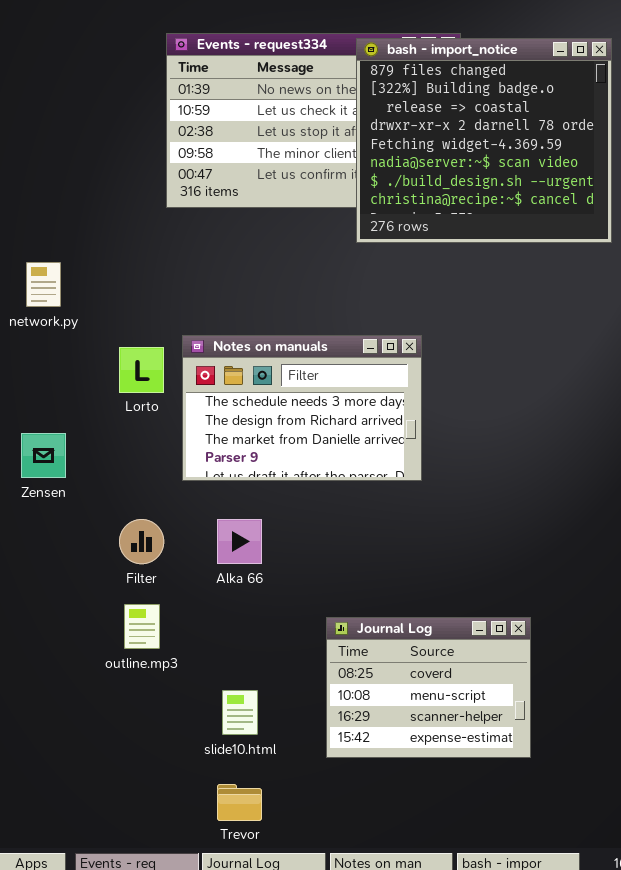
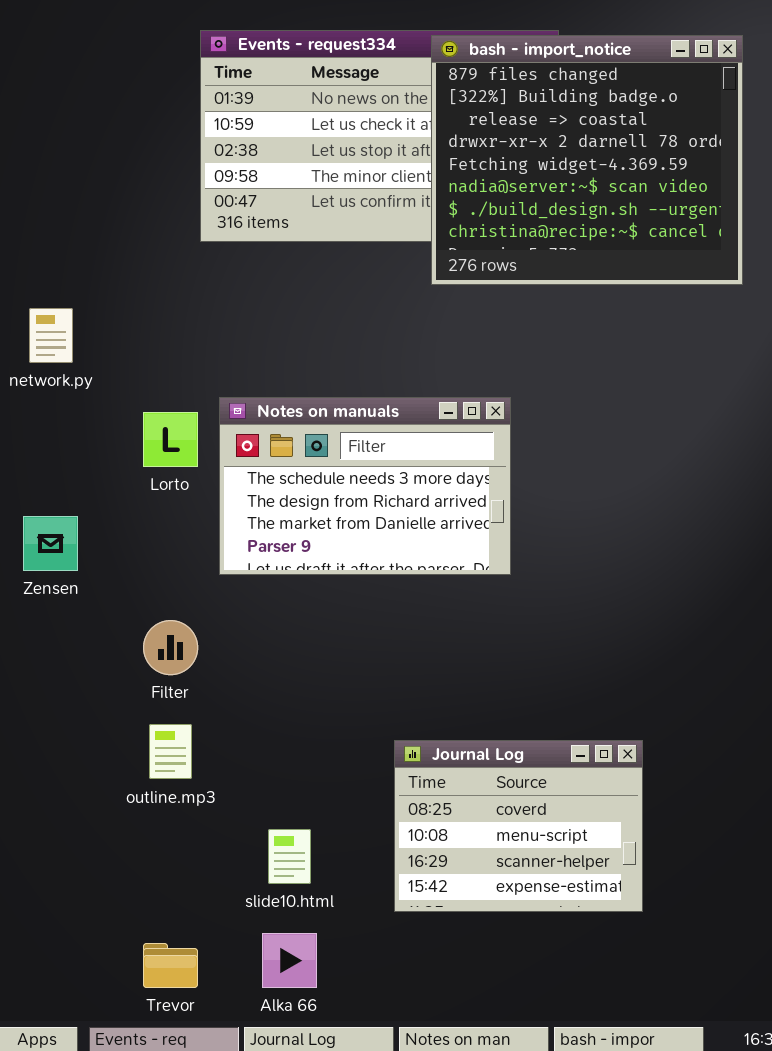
Alka 66: [217,519,262,564] -> [262,933,317,988], moved
Trevor: [217,784,262,821] -> [143,943,198,988], moved

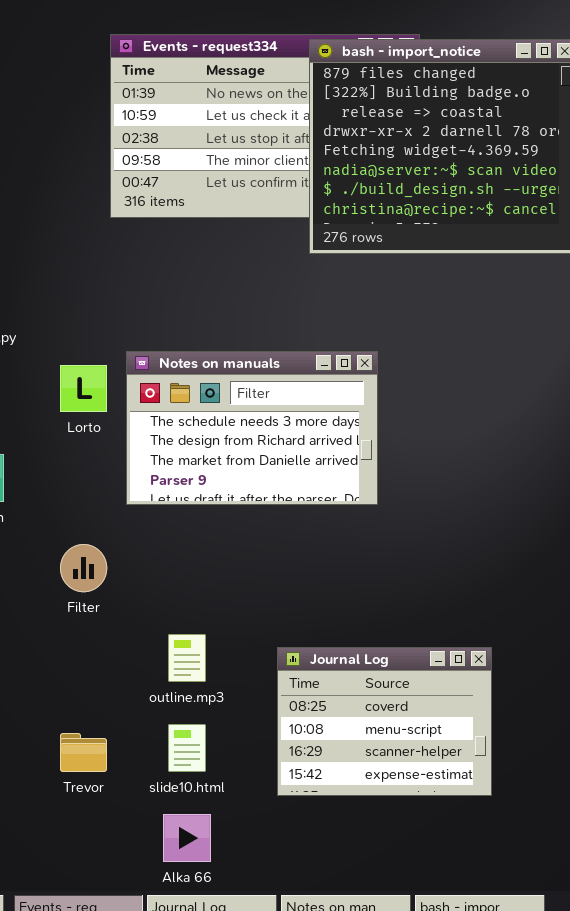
outline.mp3: [149,724,192,779] -> [168,634,206,682], moved
Trevor: [143,943,198,988] -> [60,733,107,772], moved

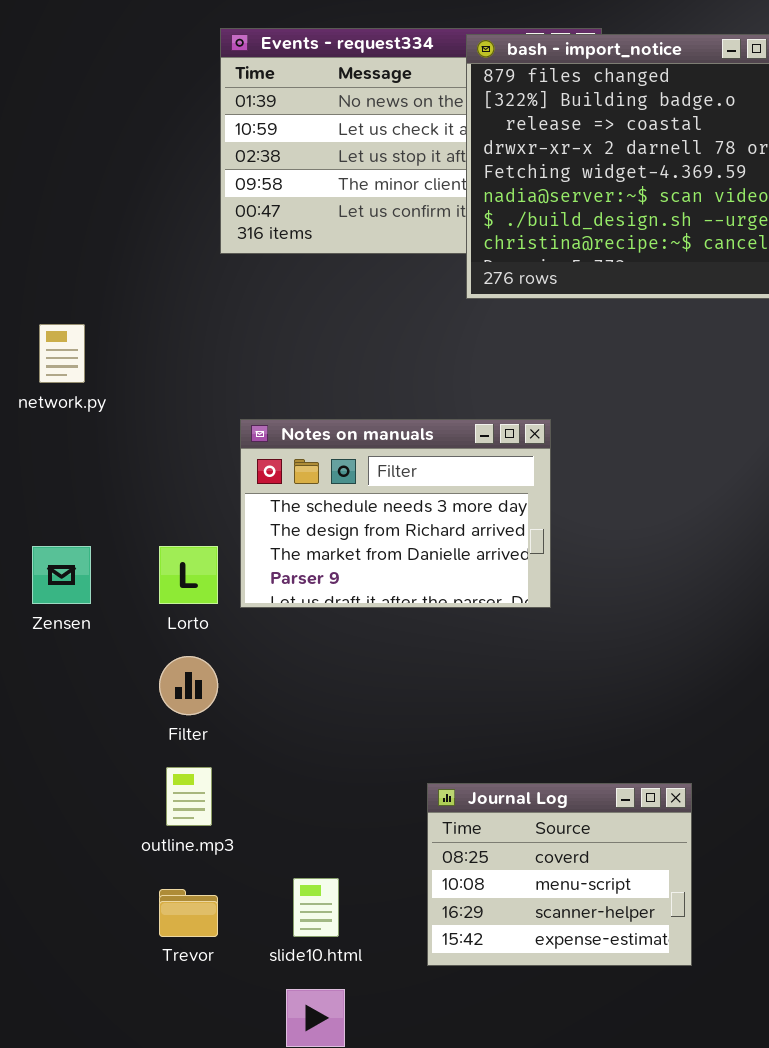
Lorto: [60,365,107,412] -> [159,546,218,604], moved
outline.mp3: [168,634,206,682] -> [166,767,212,826], moved

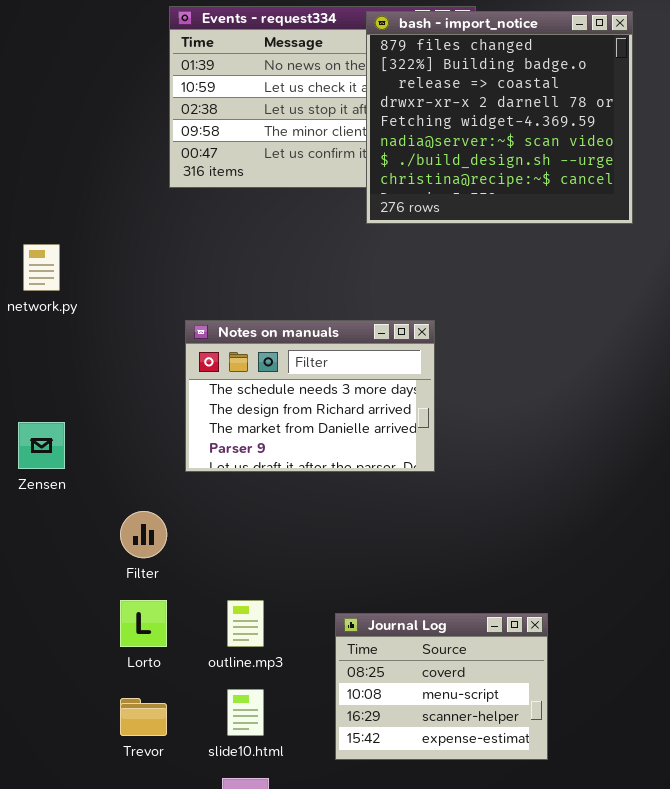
Lorto: [159,546,218,604] -> [120,600,167,647], moved
outline.mp3: [166,767,212,826] -> [227,600,264,647], moved

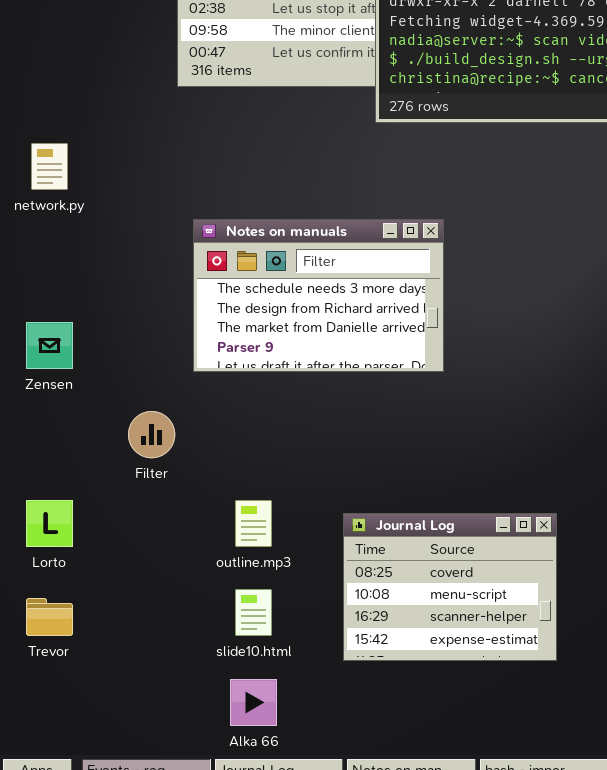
Lorto: [120,600,167,647] -> [26,500,73,547], moved
Trevor: [120,698,167,736] -> [26,598,73,636], moved

